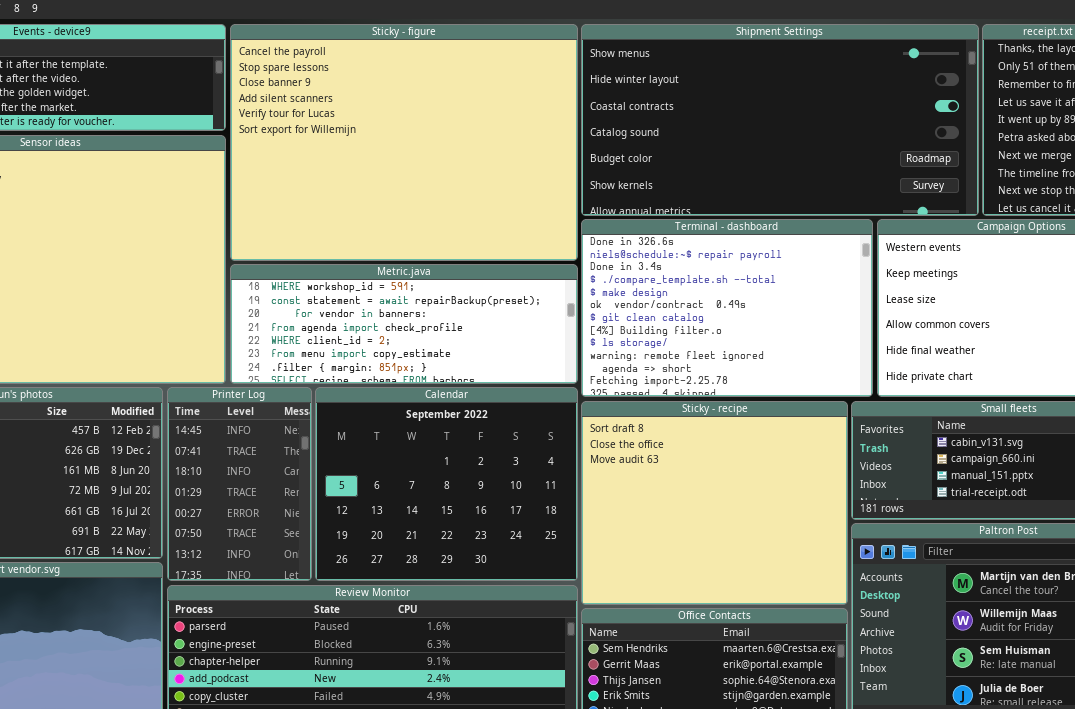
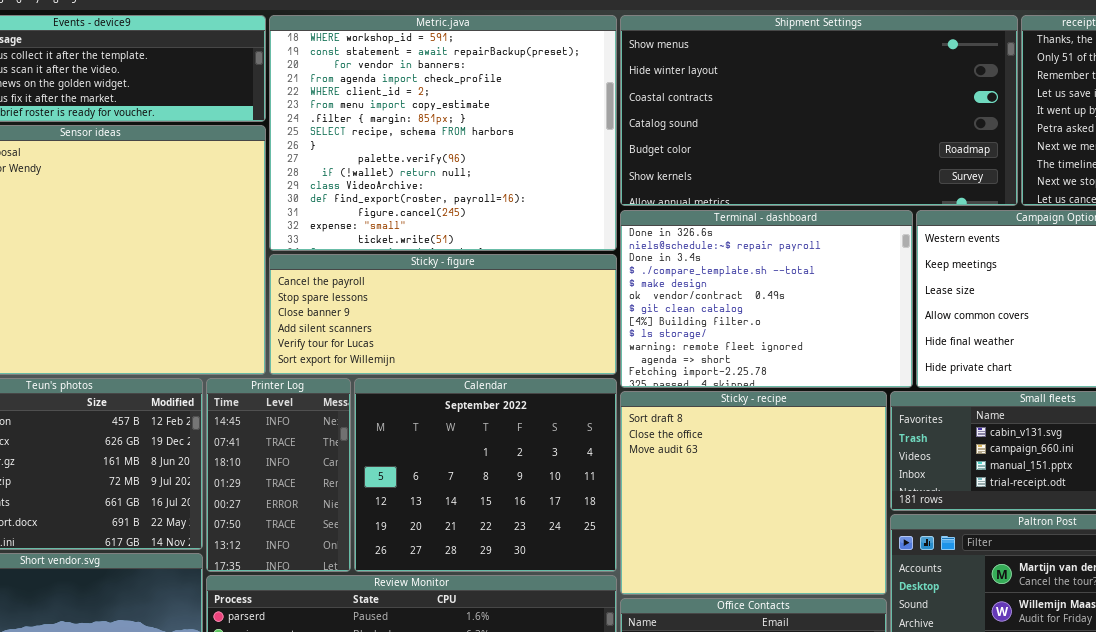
Sticky - figure: [230,24,578,261] -> [269,254,617,375], moved, resized
Metric.java: [230,264,578,384] -> [269,15,617,251], moved, resized

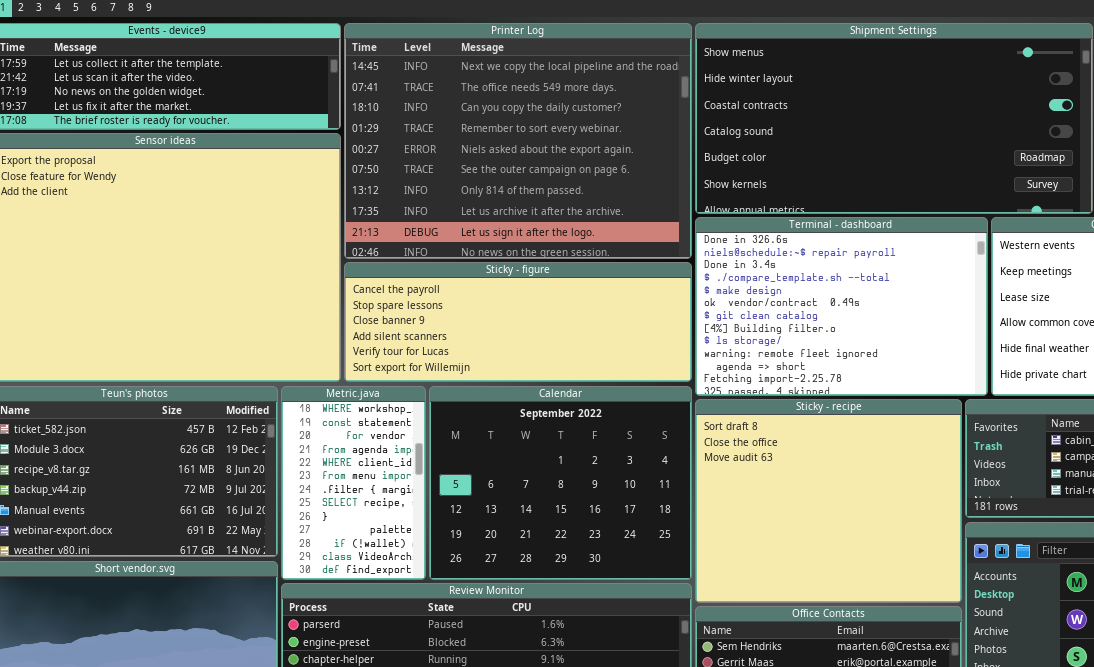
Metric.java: [269,15,617,251] -> [281,386,426,580], moved, resized
Printer Log: [206,378,351,572] -> [344,23,692,259], moved, resized

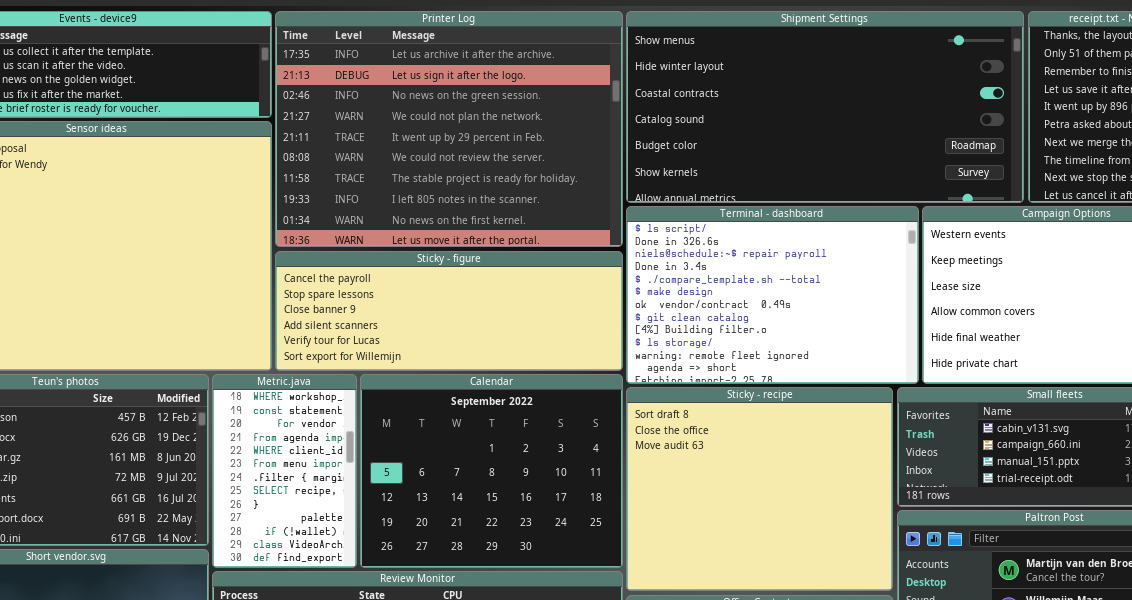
Printer Log: [344,23,692,259] -> [275,11,623,247], scrolled down 7 rows
Terminal - dashboard: [695,217,988,396] -> [626,206,919,384], scrolled up 1 row

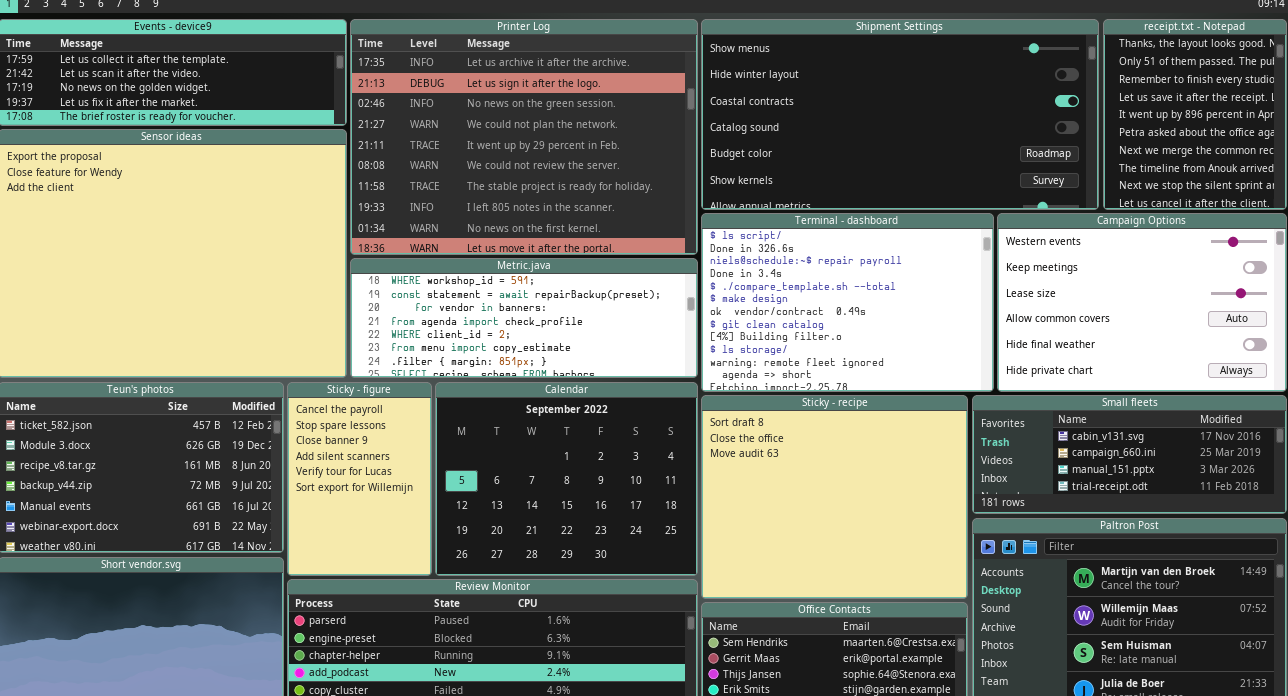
Sticky - figure: [275,251,623,371] -> [287,382,432,576], moved, resized
Metric.java: [212,374,357,568] -> [350,258,698,378], moved, resized

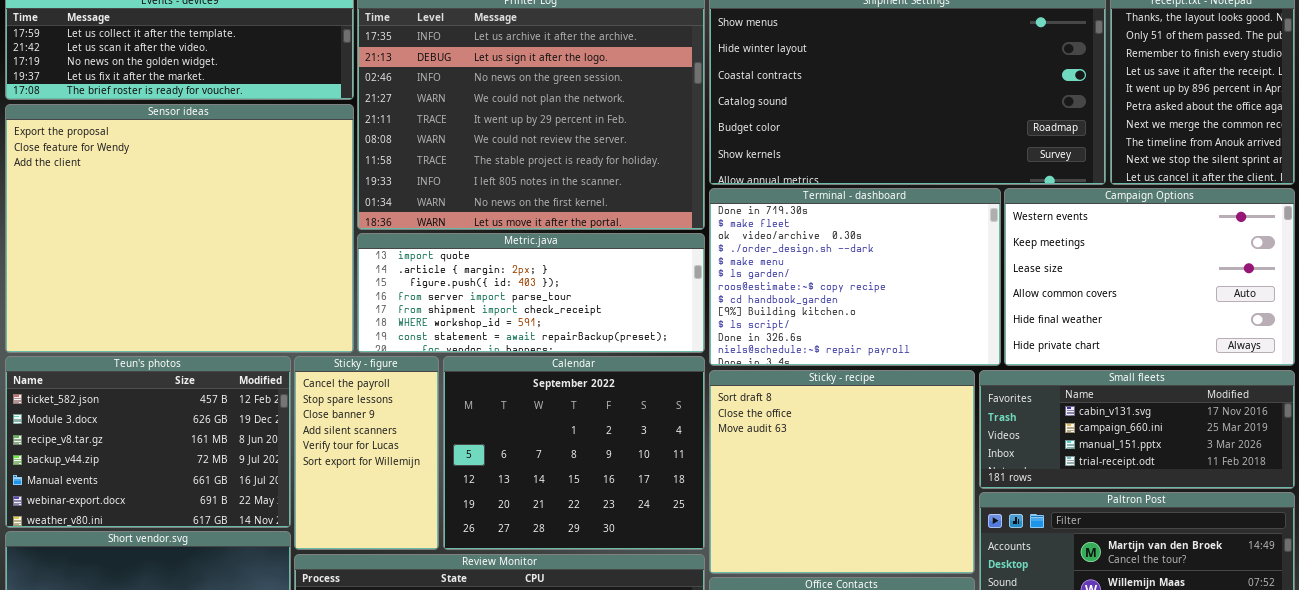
Terminal - dashboard: [701,213,994,392] -> [709,188,1001,366], scrolled up 9 rows
Metric.java: [350,258,698,378] -> [357,233,705,353], scrolled up 5 rows

